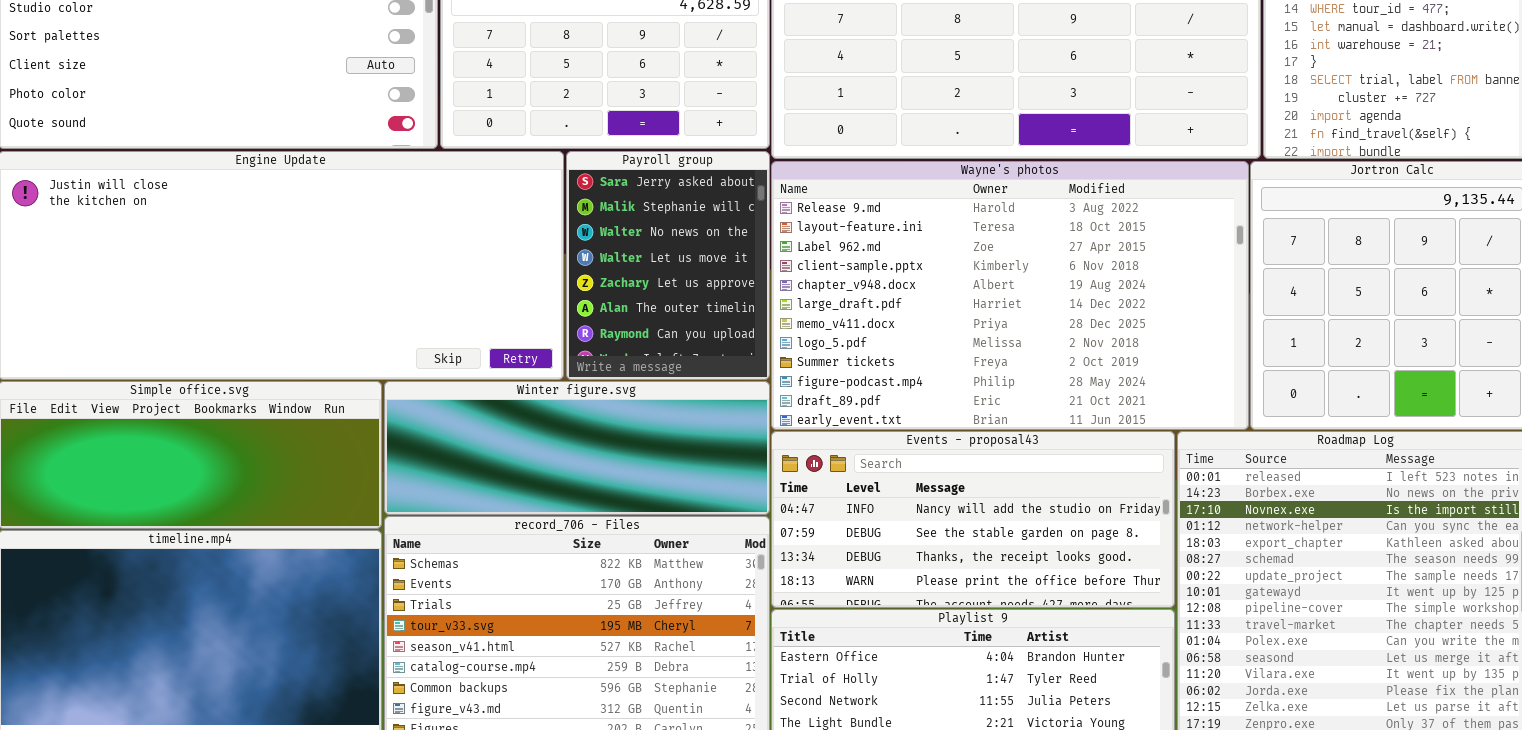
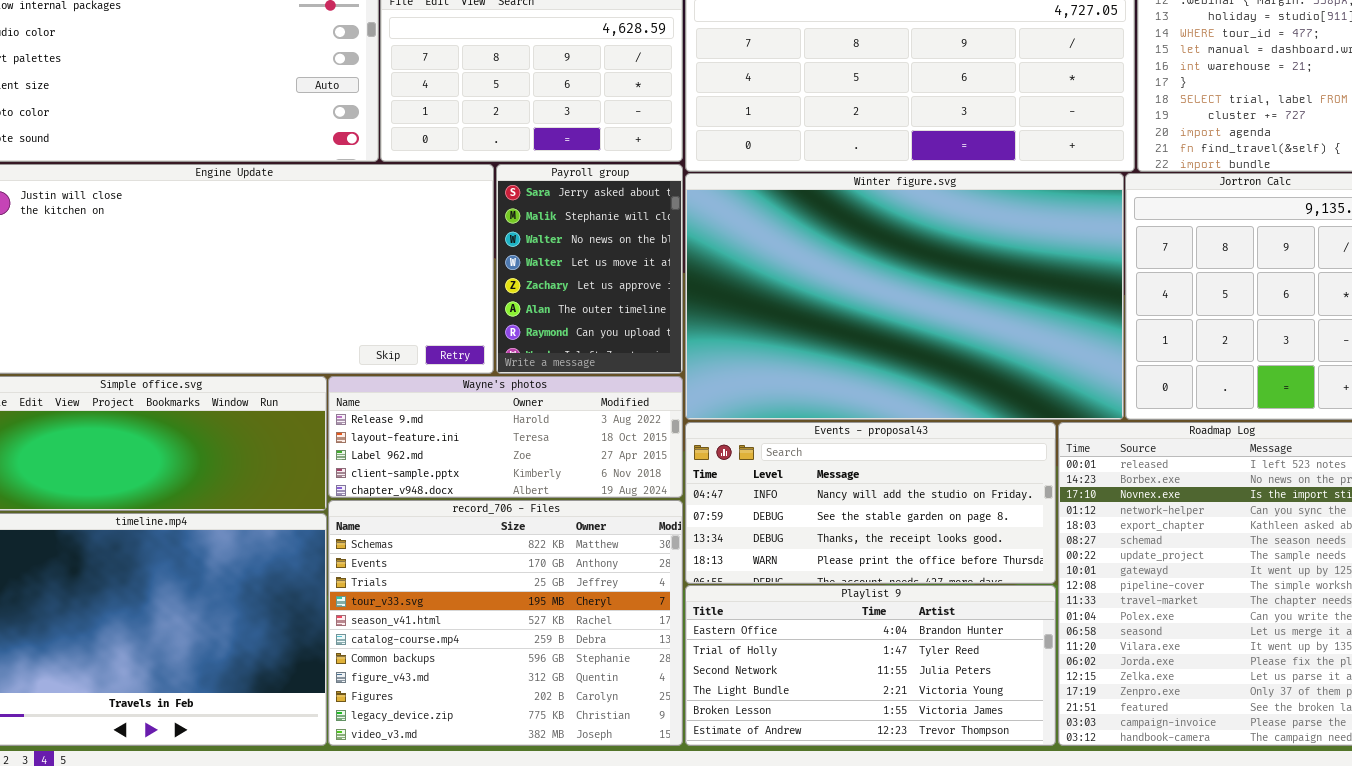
Wayne's photos: [771,161,1249,430] -> [328,376,683,498], moved, resized
Winter figure.svg: [384,381,770,515] -> [685,173,1124,420], moved, resized

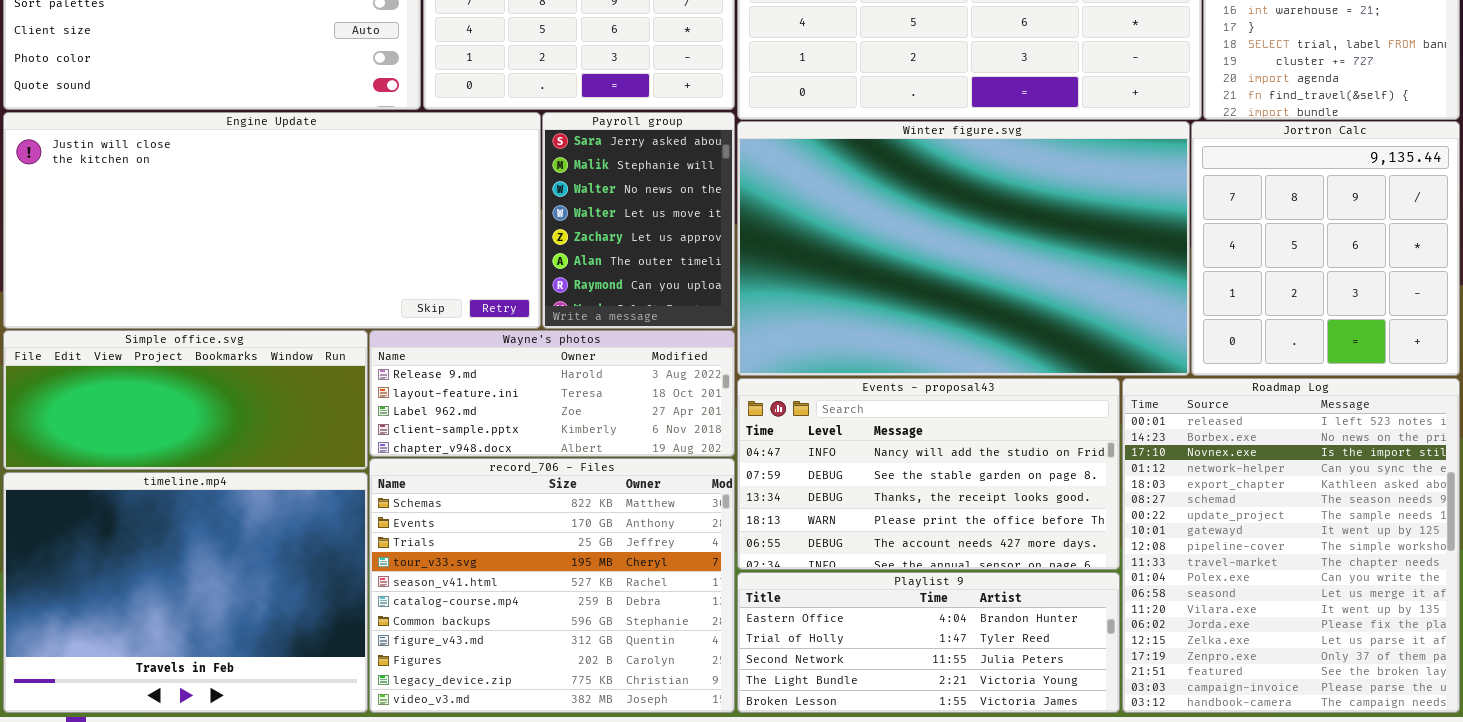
Events - proposal43: [685,422,1056,584] -> [737,378,1120,570], resized
Playlist 9: [685,585,1056,746] -> [737,572,1120,713], resized

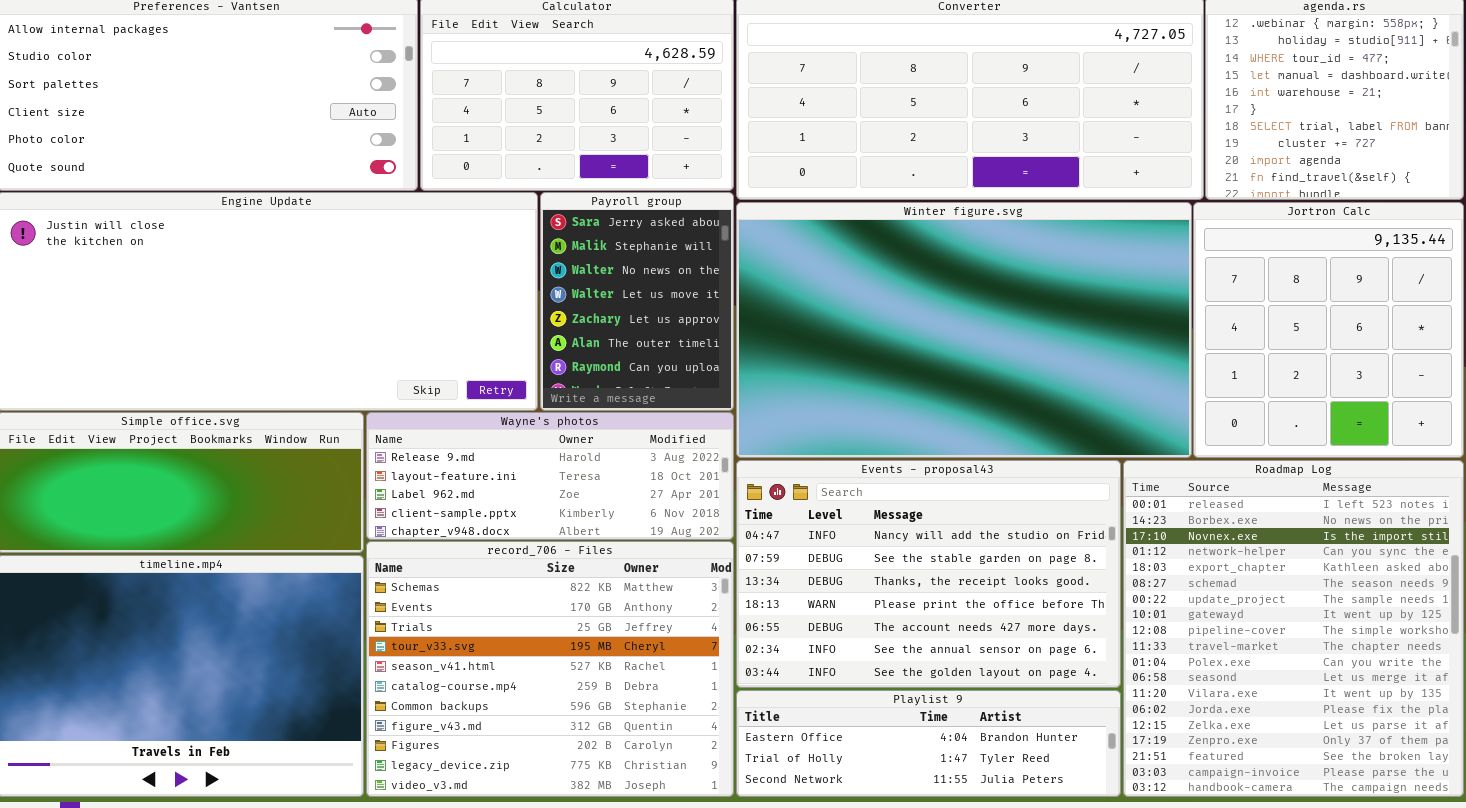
Events - proposal43: [737,378,1120,570] -> [736,460,1121,688], resized
Playlist 9: [737,572,1120,713] -> [736,690,1121,797], resized

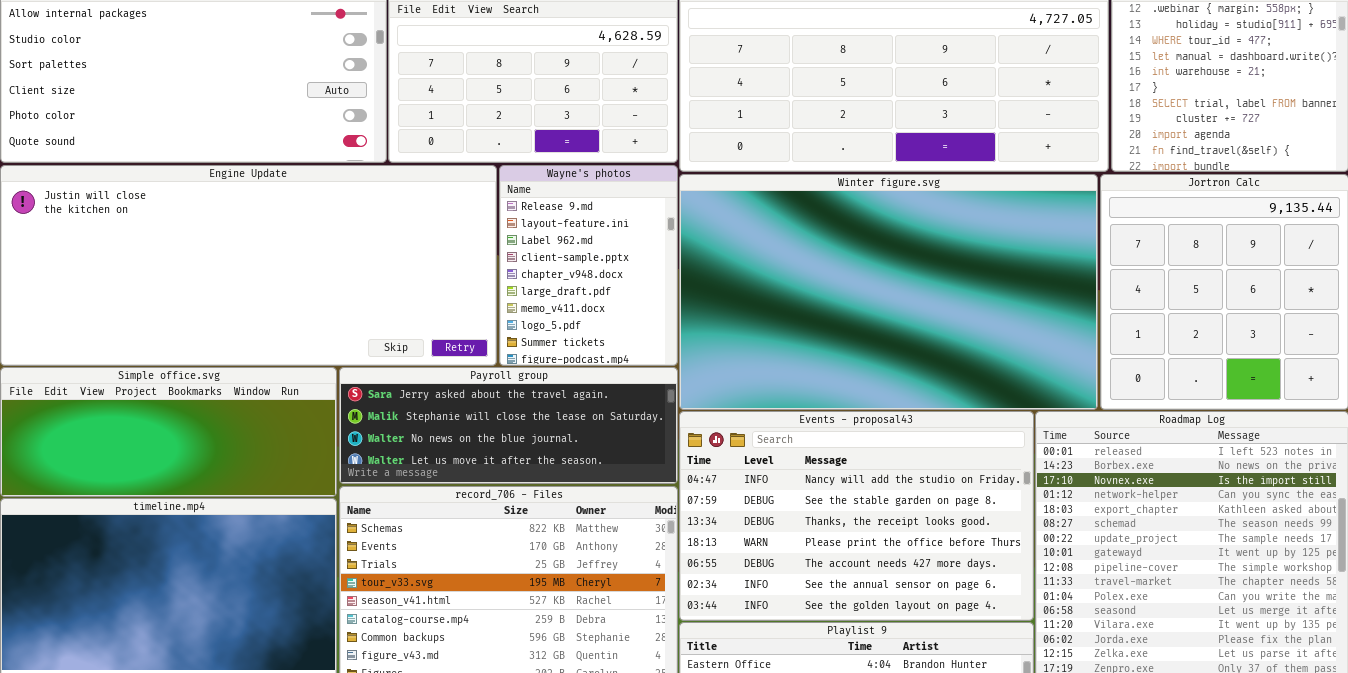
Payroll group: [540,192,734,411] -> [339,367,678,484], moved, resized
Wayne's photos: [366,412,734,540] -> [499,165,678,366], moved, resized

